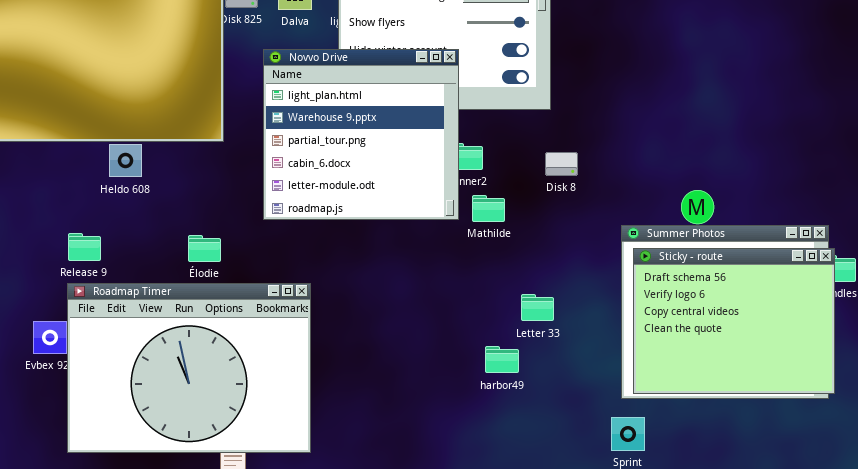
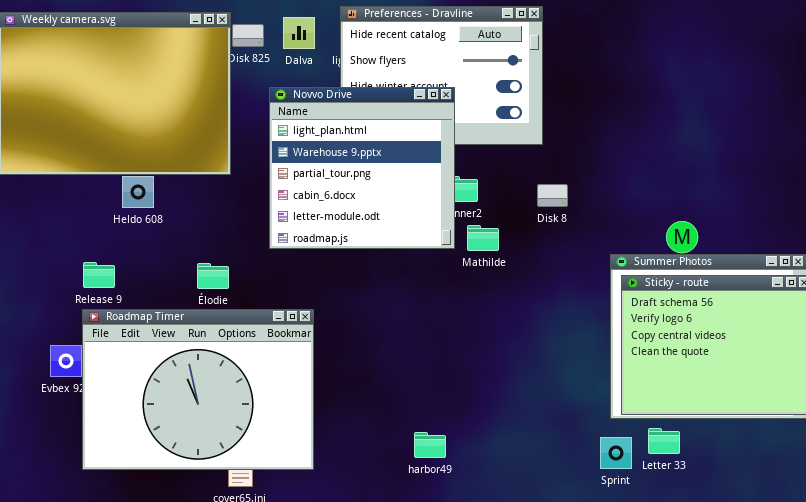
Letter 33: [521,294,554,321] -> [648,428,680,454], moved
harbor49: [485,346,519,373] -> [414,432,446,458], moved

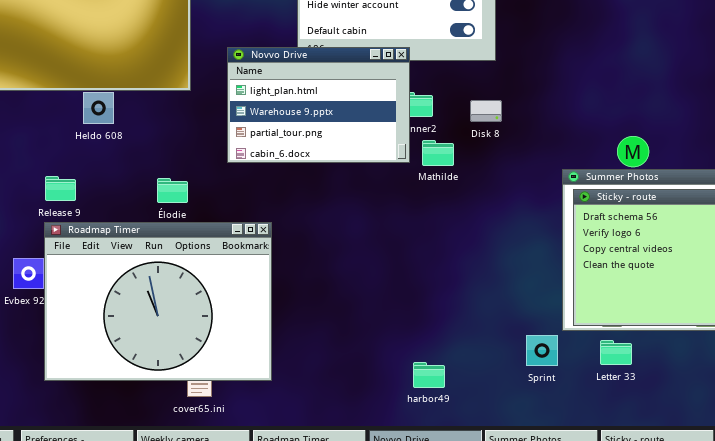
Novvo Drive: [269,87,455,249] -> [227,47,410,163], resized
Disk 8: [537,184,568,207] -> [470,100,502,122], moved
harbor49: [414,432,446,458] -> [413,362,445,388], moved
Sprint: [600,437,632,469] -> [526,335,558,366], moved

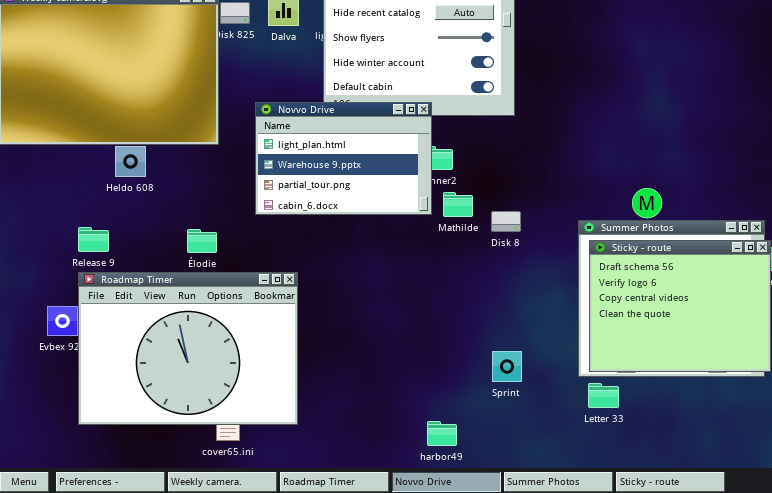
Disk 8: [470,100,502,122] -> [491,211,521,232], moved
Sprint: [526,335,558,366] -> [492,351,522,382], moved
Letter 33: [600,340,632,365] -> [588,383,619,408], moved
harbor49: [413,362,445,388] -> [427,421,457,446], moved

